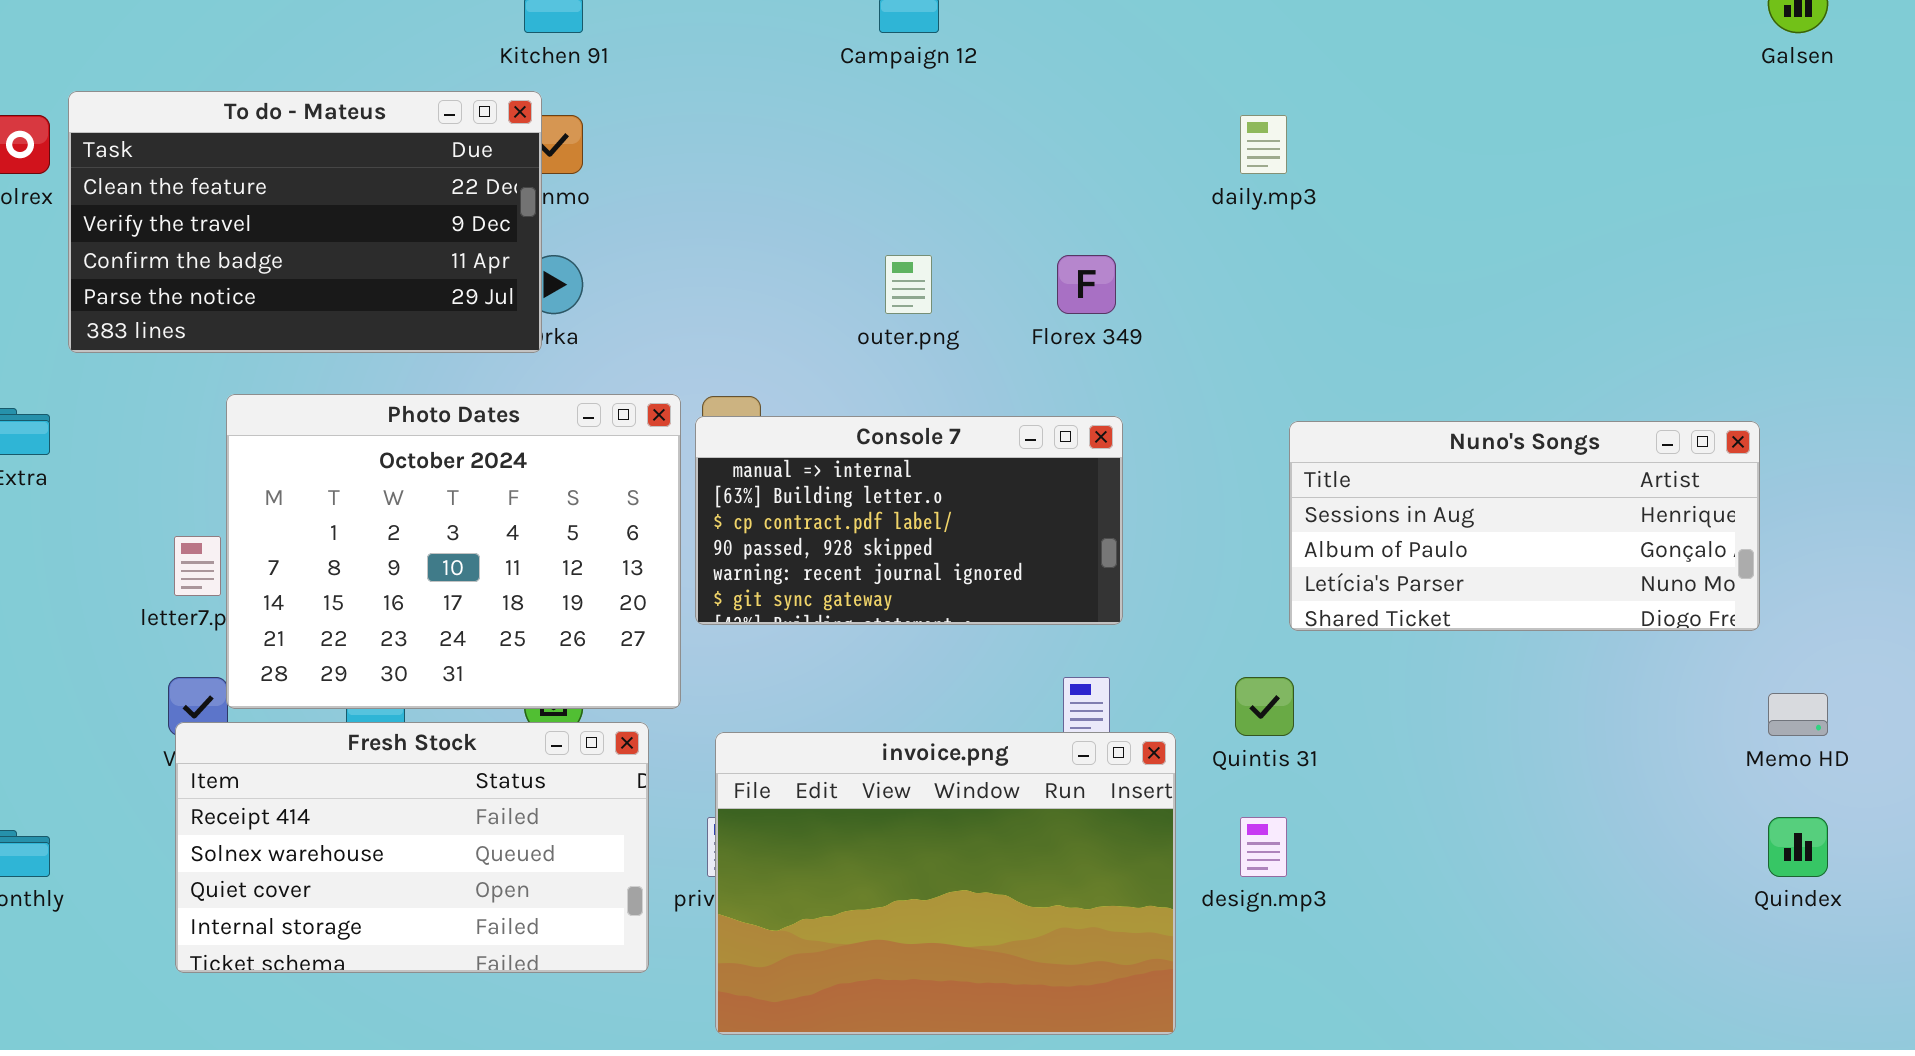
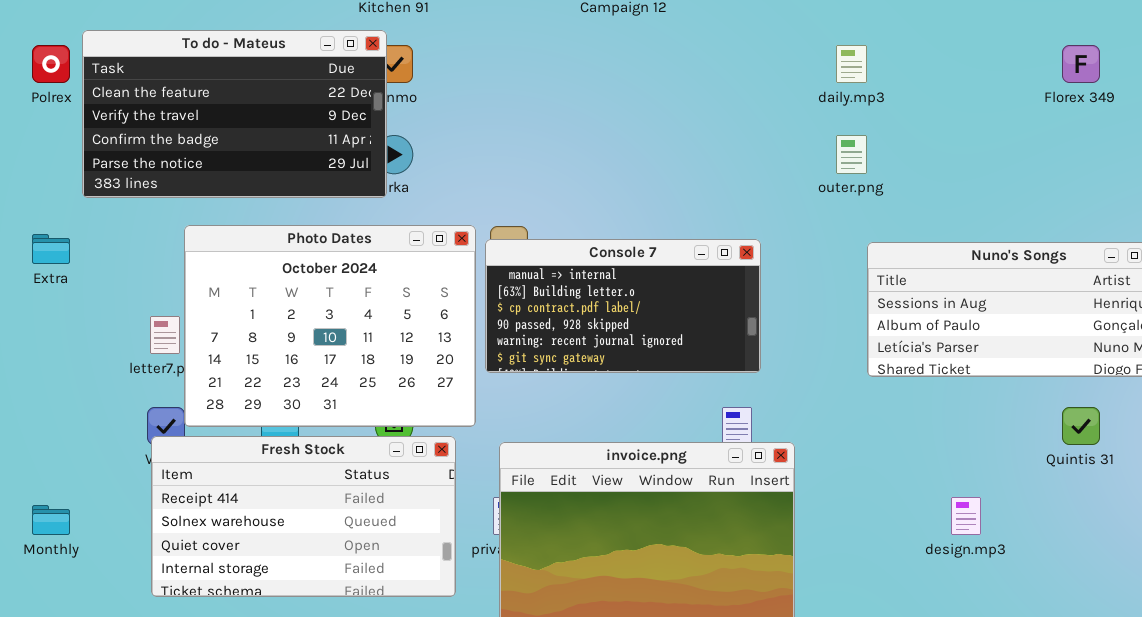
outer.png: [885,255,932,314] -> [836,135,867,174], moved
Florex 349: [1057,255,1116,314] -> [1062,45,1100,83], moved
Quintis 31: [1235,677,1294,736] -> [1062,407,1100,445], moved
design.mp3: [1240,817,1287,877] -> [951,497,981,535], moved

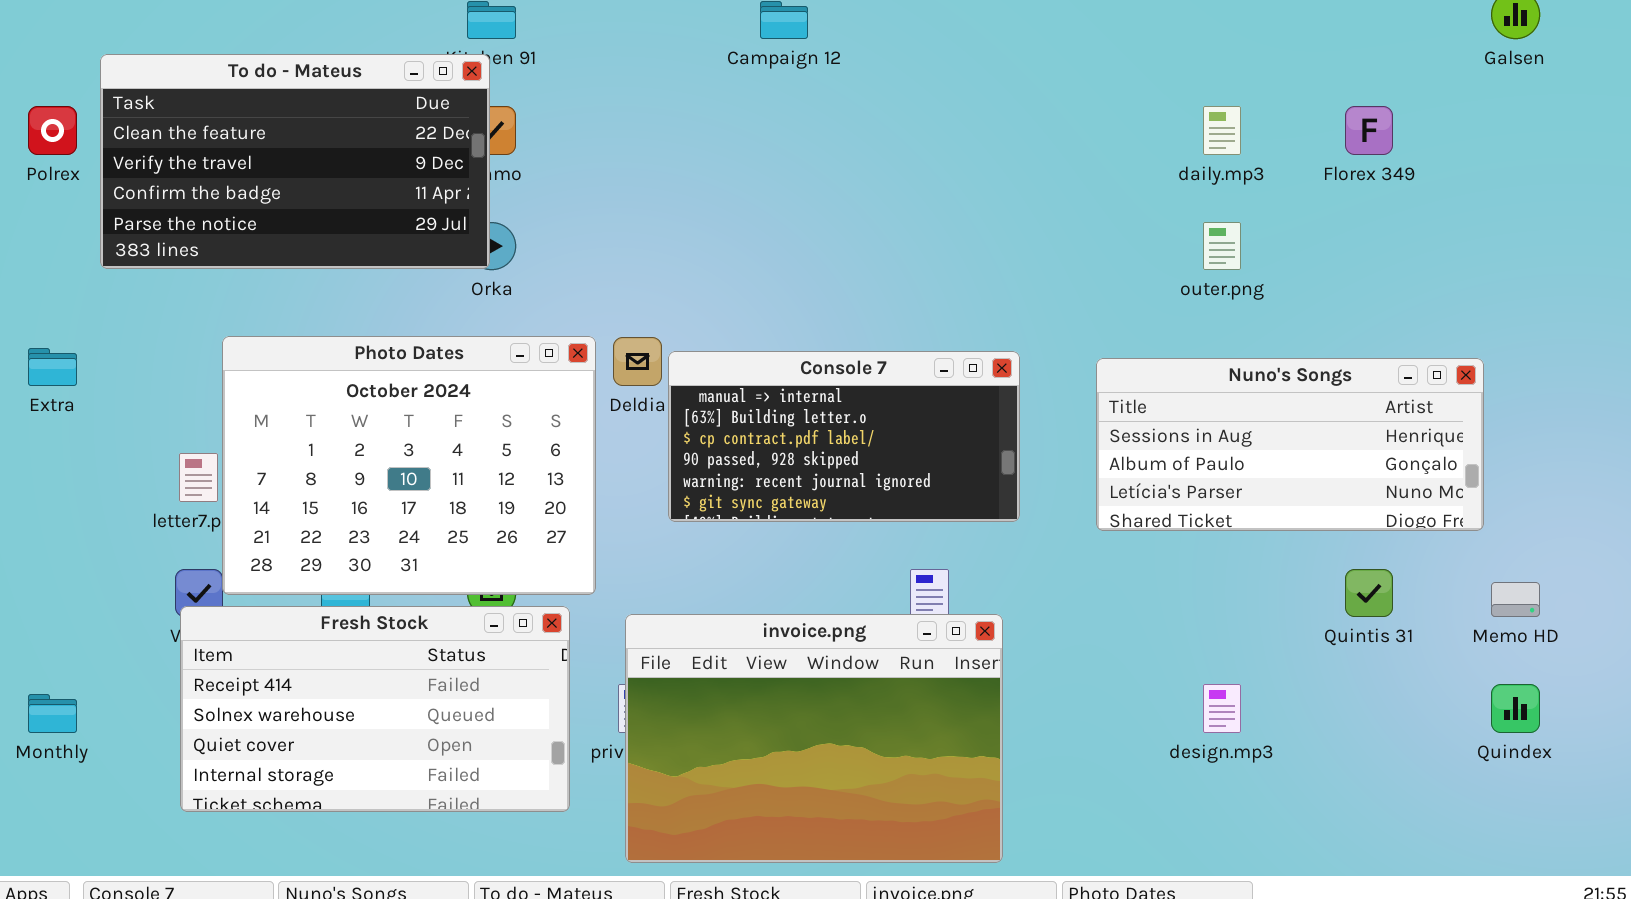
To do - Mateus: [82,30,387,198] -> [100,54,490,269], moved
daily.mp3: [836,45,867,83] -> [1203,106,1241,155], moved
outer.png: [836,135,867,174] -> [1203,222,1241,270], moved
Console 7: [485,239,761,373] -> [668,351,1020,522], moved

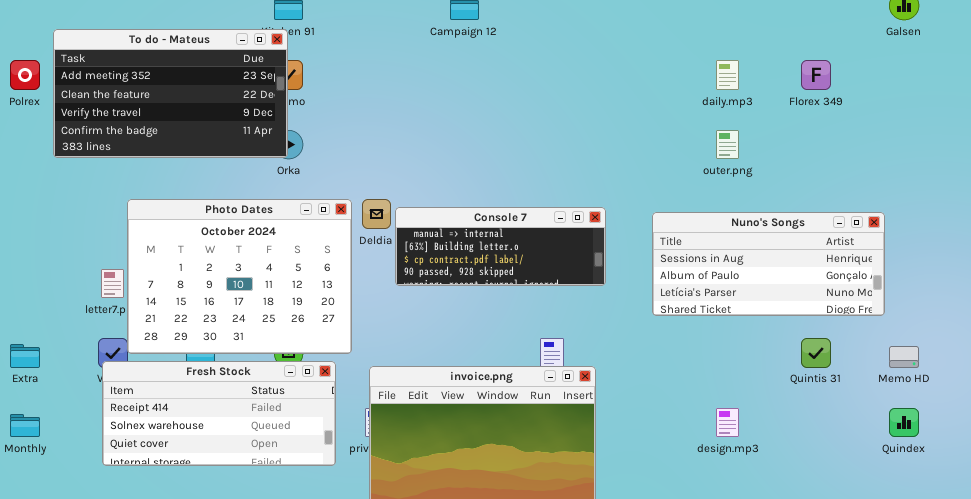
To do - Mateus: [100,54,490,269] -> [53,29,288,158], scrolled up 1 row
Extra: [28,348,77,386] -> [10,344,40,368], moved
Console 7: [668,351,1020,522] -> [395,207,606,286], resized
Fresh Stock: [180,606,570,812] -> [102,361,336,466], resized

